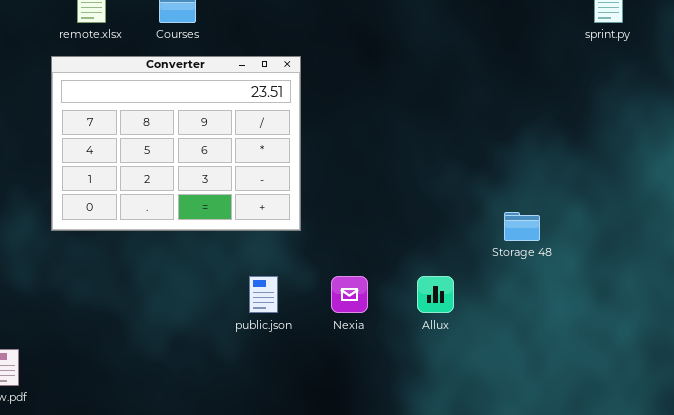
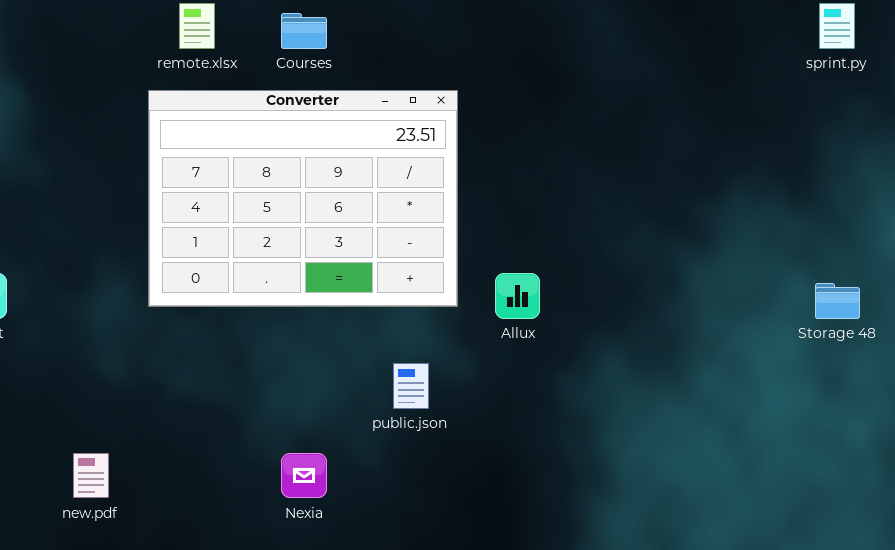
Storage 48: [504,212,540,241] -> [815,283,860,319], moved
Nexia: [331,276,368,313] -> [281,453,327,498], moved
Allux: [417,276,454,313] -> [495,273,540,319], moved

